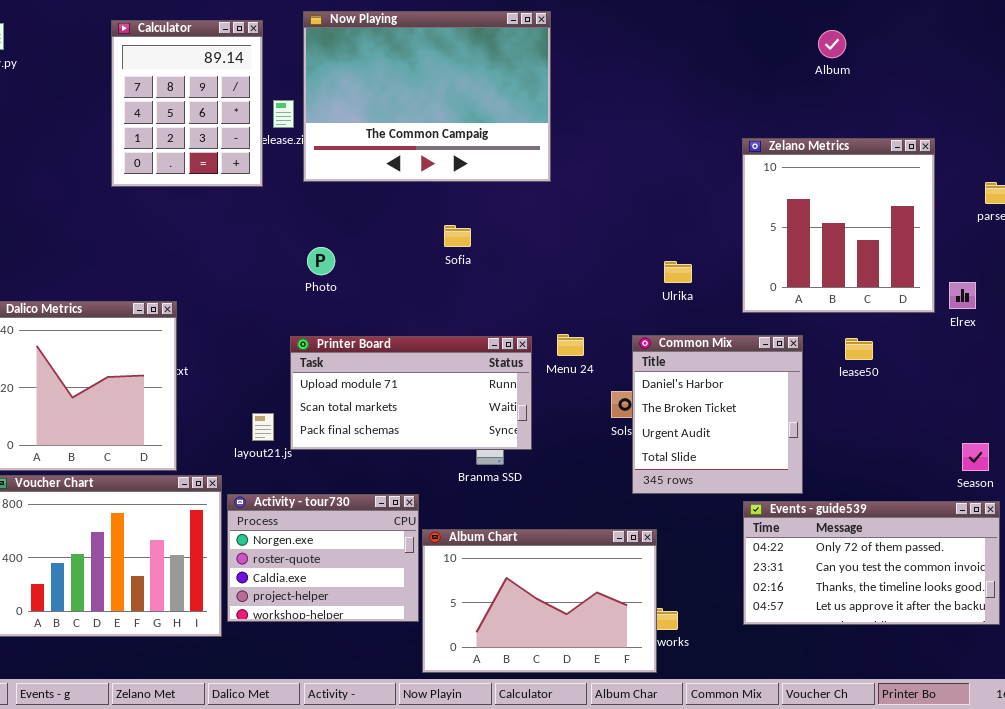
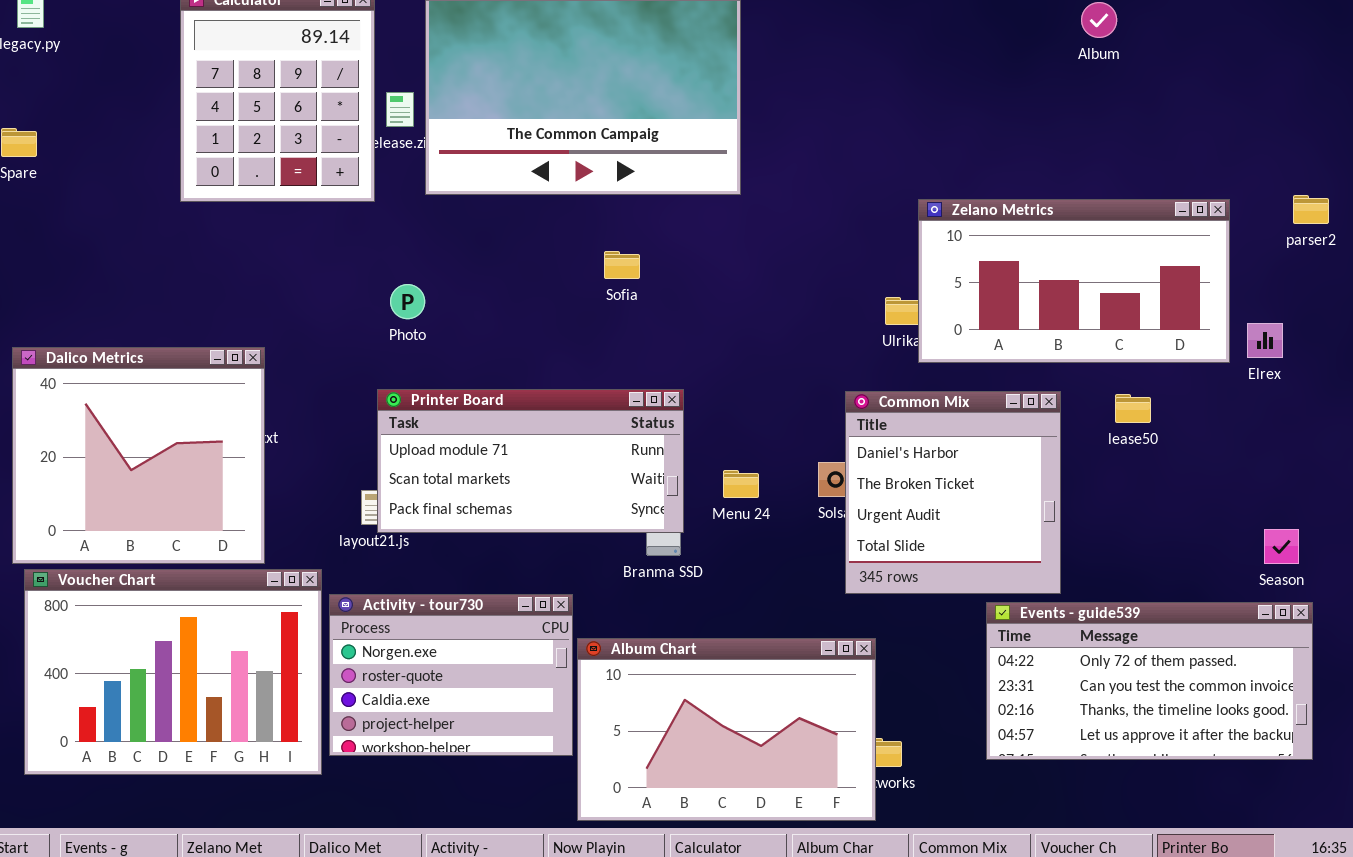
Zelano Metrics: [742,138,935,313] -> [918,199,1230,363], resized
Photo: [307,247,335,275] -> [390,284,425,319], moved
Menu 24: [557,334,584,356] -> [723,470,759,498], moved
Printer Board: [290,336,532,450] -> [377,389,684,533], moved

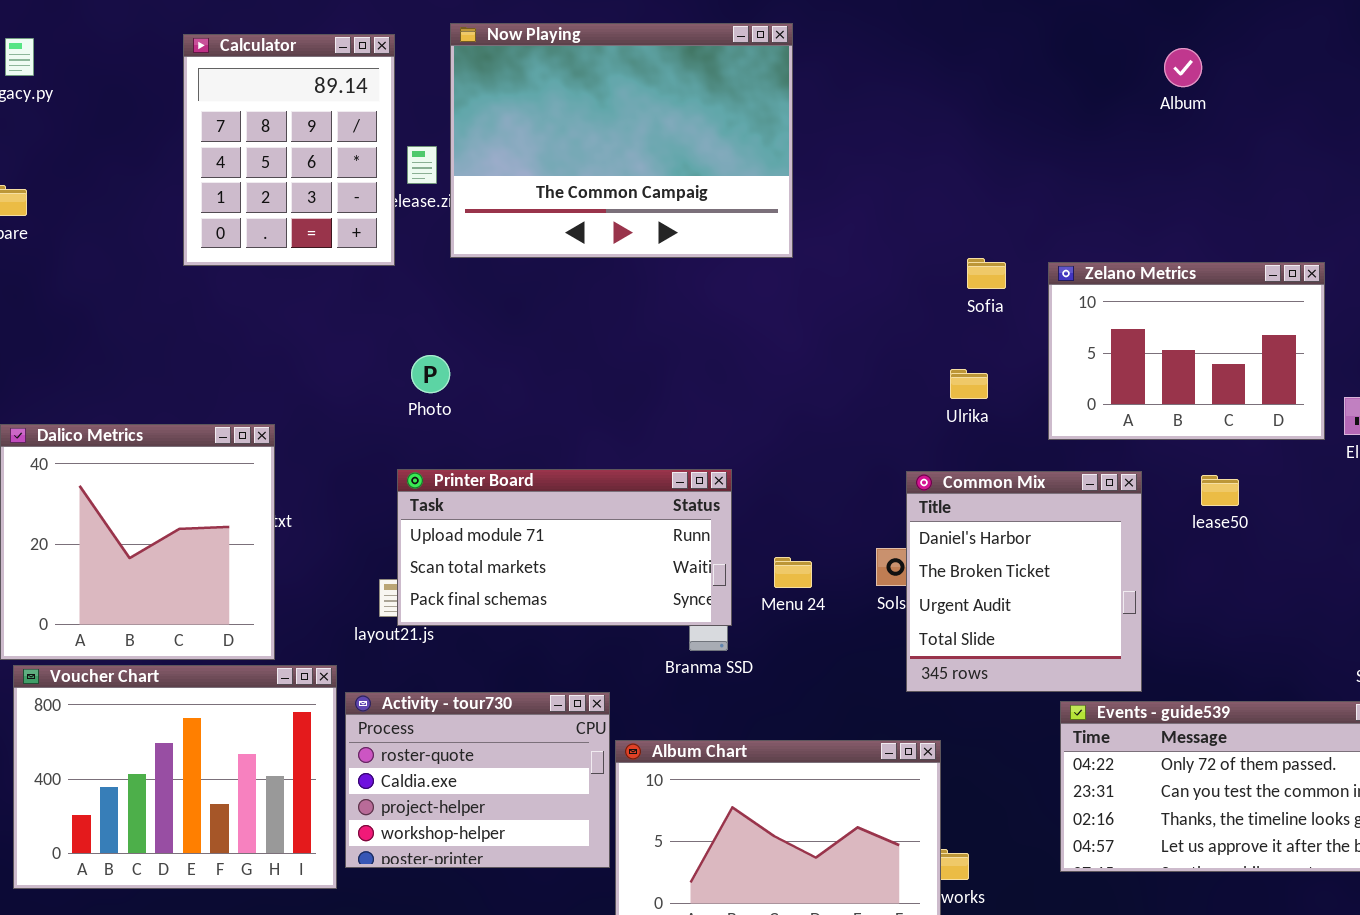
Zelano Metrics: [918,199,1230,363] -> [1048,262,1325,440], resized
Sofia: [604,251,640,279] -> [967,258,1006,289], moved
Activity - tour730: [329,594,573,756] -> [345,692,610,868], scrolled down 1 row

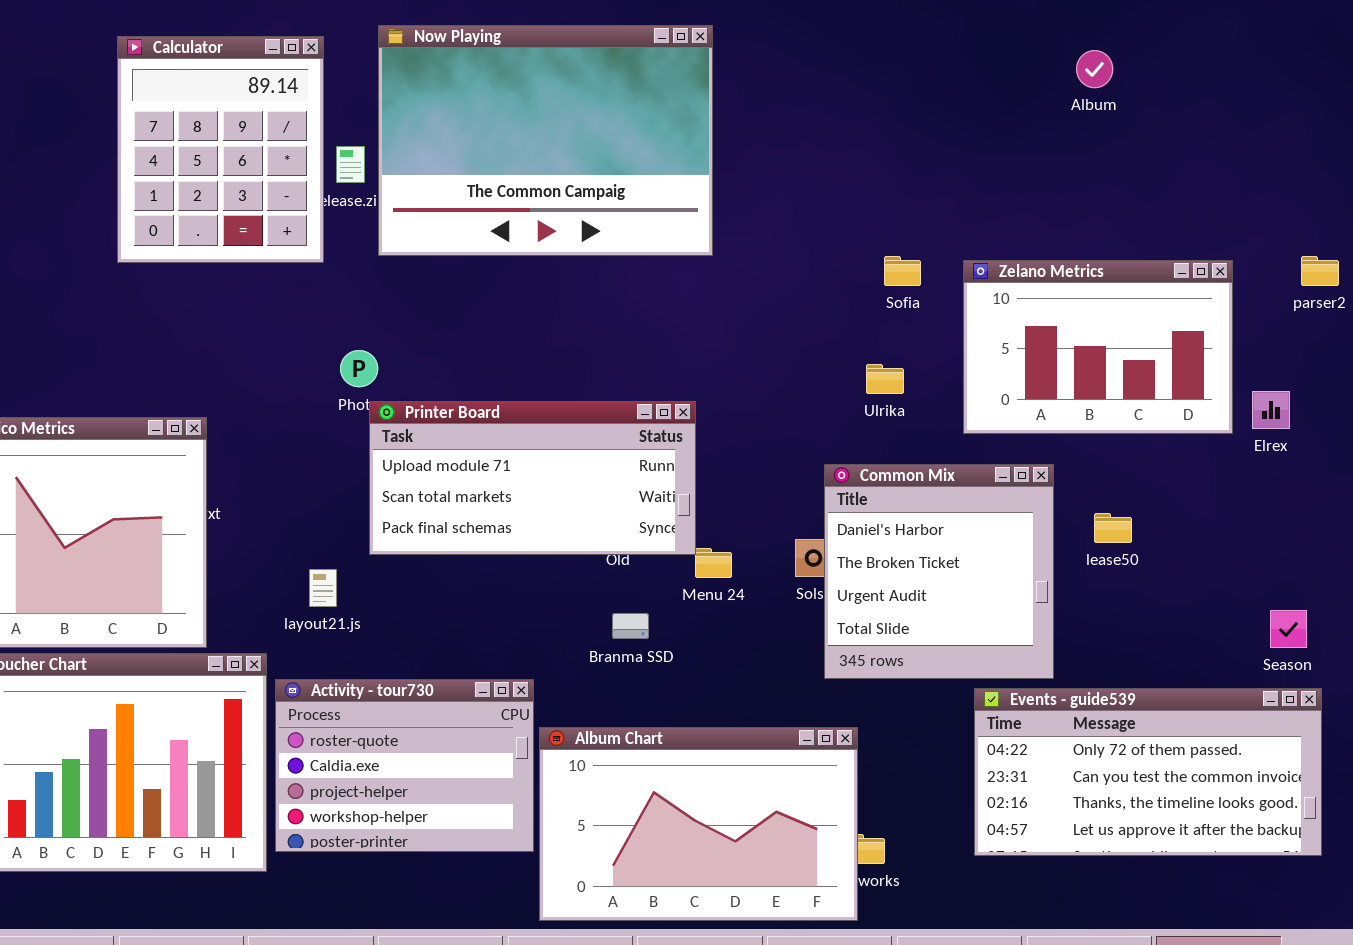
Printer Board: [397,469,732,626] -> [369,401,696,555], moved
lease50: [1201,475,1239,506] -> [1094,513,1132,543], moved

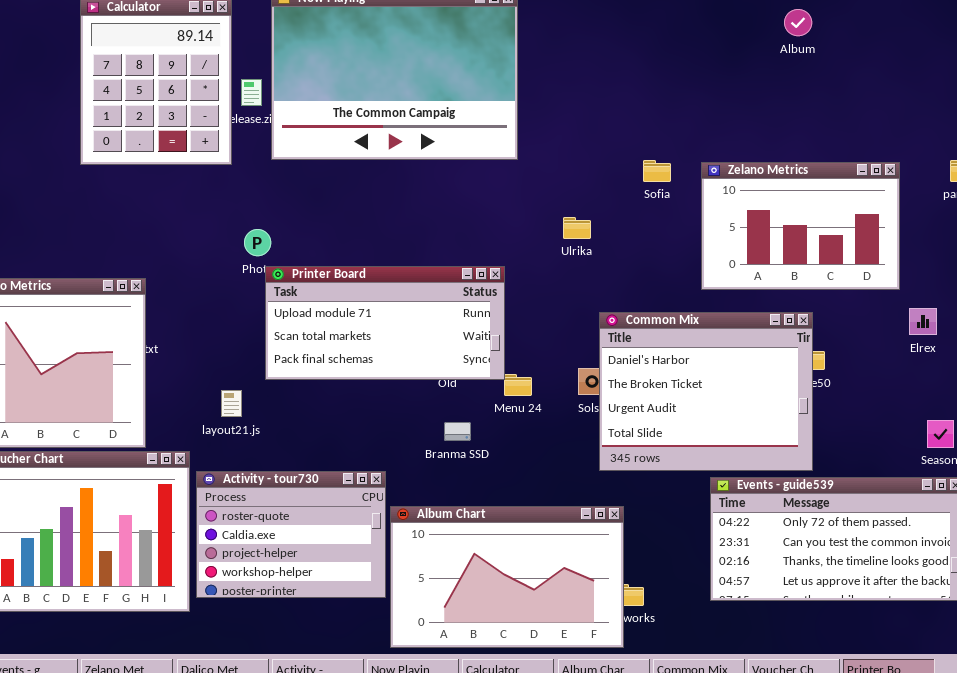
Ulrika: [866,364,904,394] -> [563,217,591,239], moved
Elrex: [1252,391,1290,429] -> [909,308,937,335], moved
Common Mix: [824,464,1054,679] -> [599,312,813,471], resized

